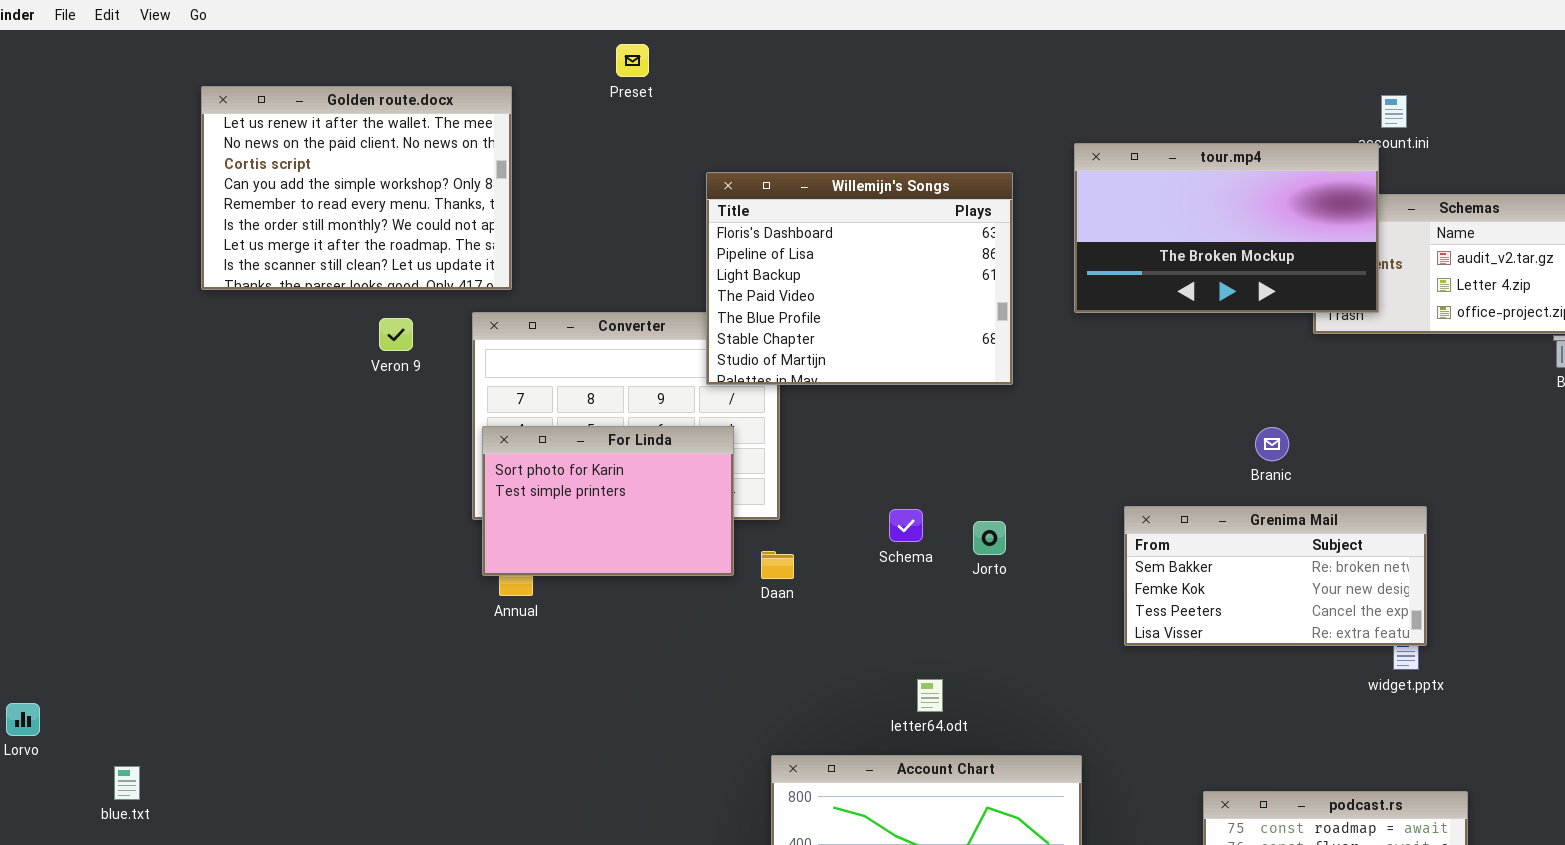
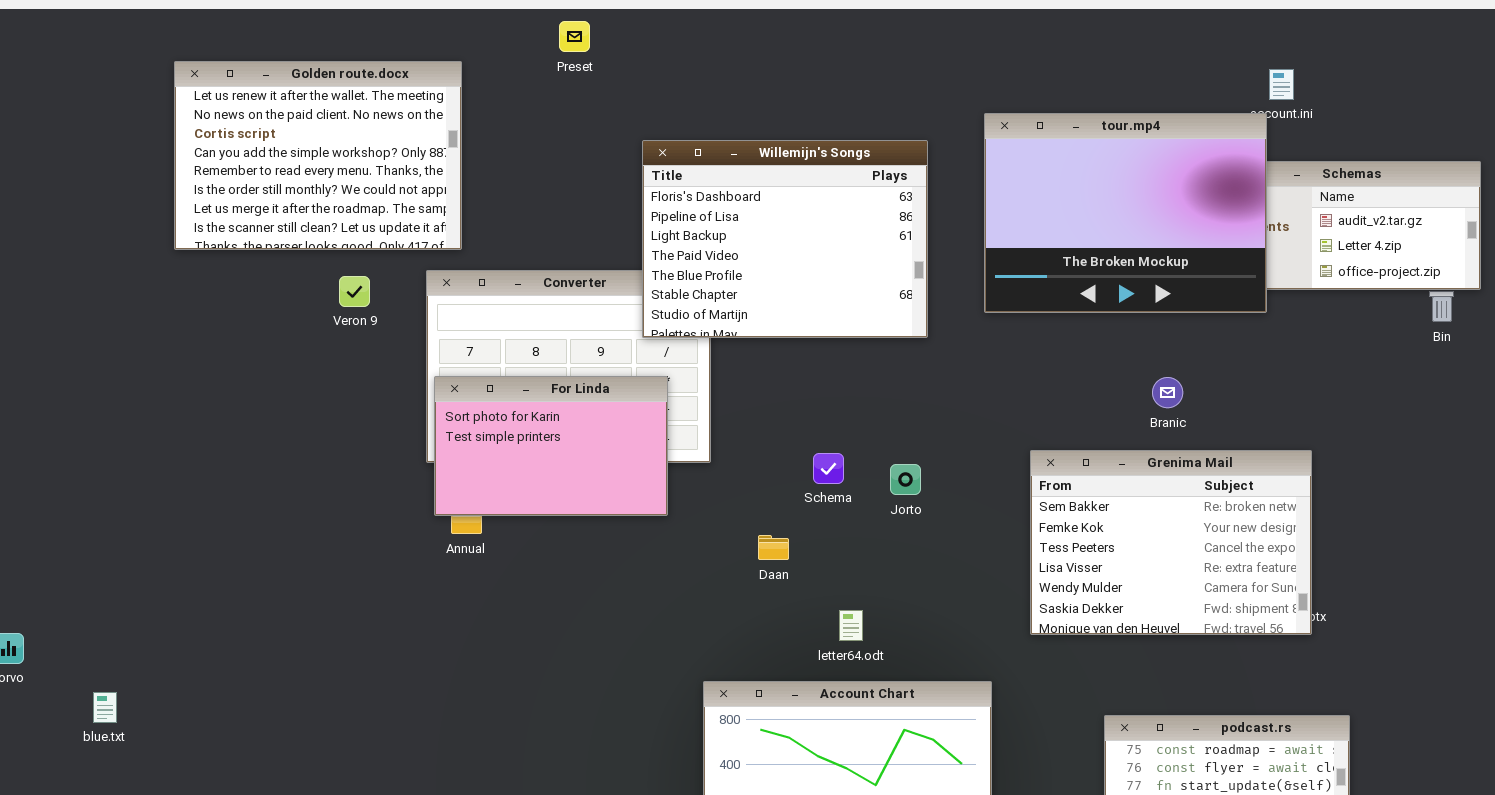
tour.mp4: [1074,143,1379,313] -> [984,113,1267,313], resized
Grenima Mail: [1124,506,1427,646] -> [1030,450,1312,635], resized
Daan: [761,551,794,579] -> [758,535,789,560], moved

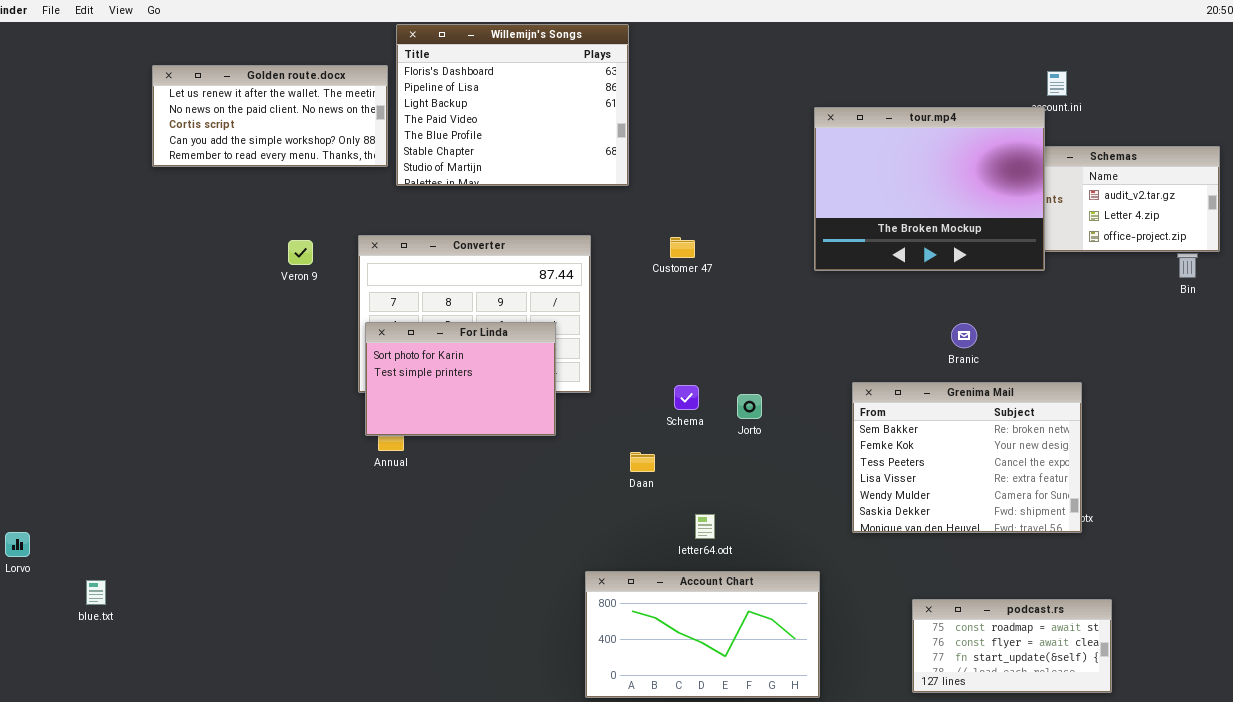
Golden route.docx: [174,61,462,250] -> [152,65,388,167], resized
Willemijn's Songs: [642,140,928,338] -> [396,24,629,186], moved

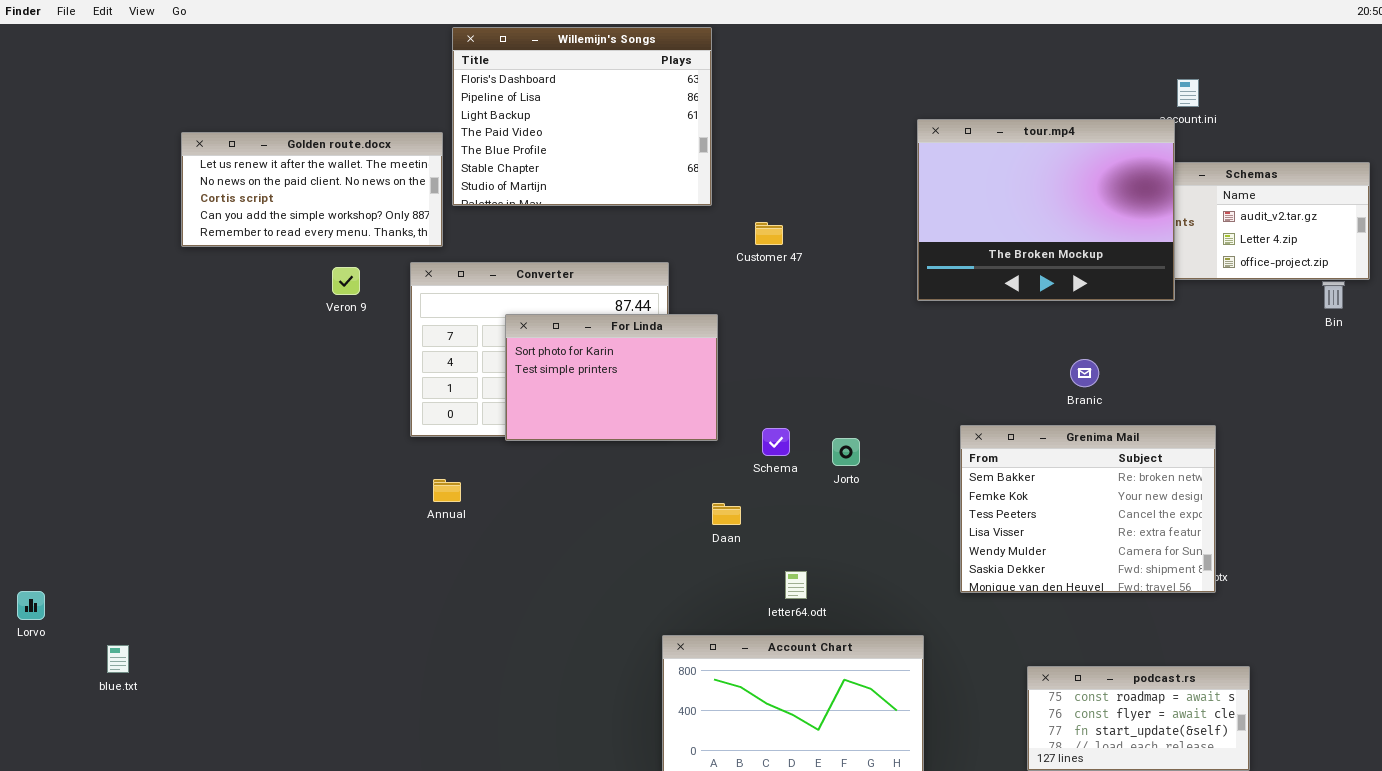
Golden route.docx: [152,65,388,167] -> [181,132,443,247], moved
Customer 47: [670,237,695,258] -> [755,222,783,245], moved
For Linda: [365,322,556,436] -> [505,314,718,441], moved

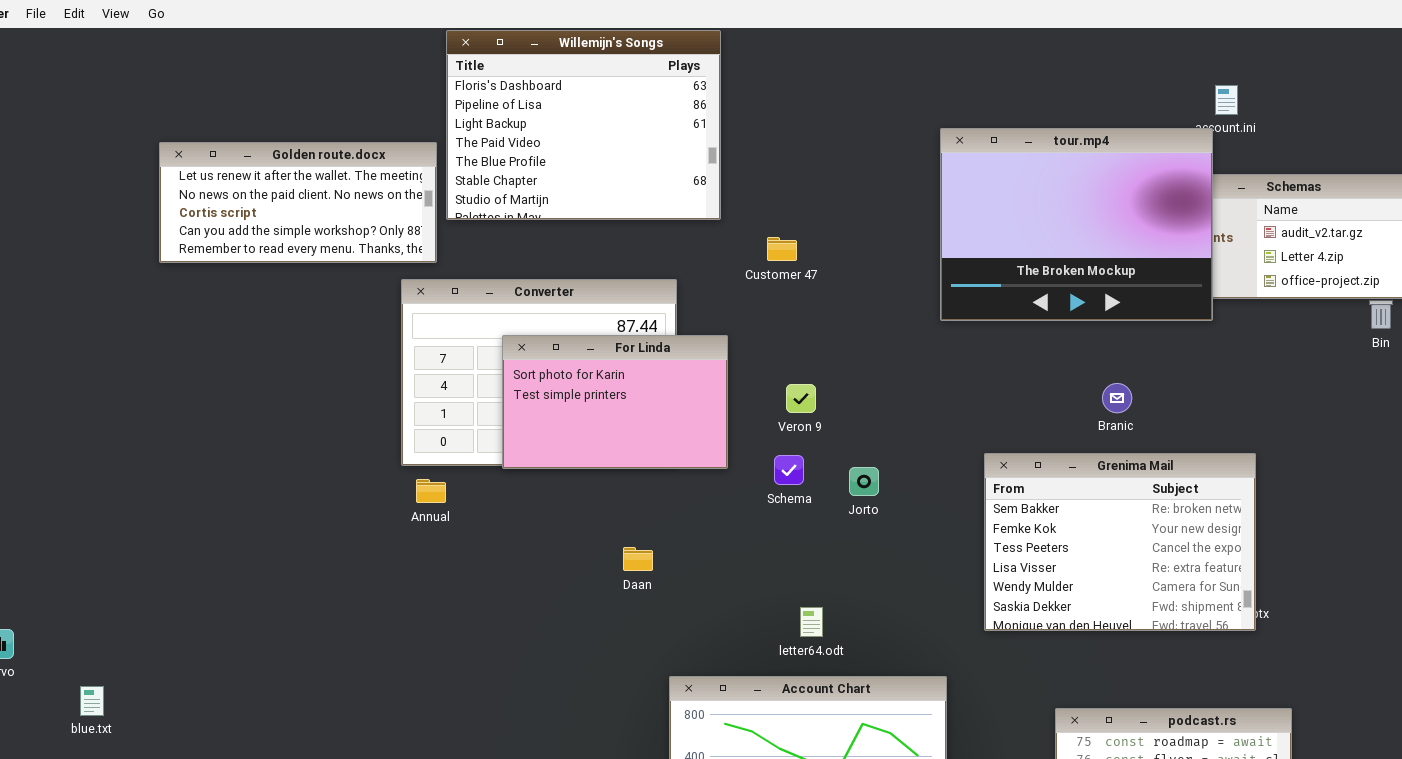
Veron 9: [332,267,360,295] -> [786,384,816,413], moved
Annual: [433,479,461,502] -> [416,479,446,503], moved
Daan: [712,503,741,525] -> [623,547,653,571], moved

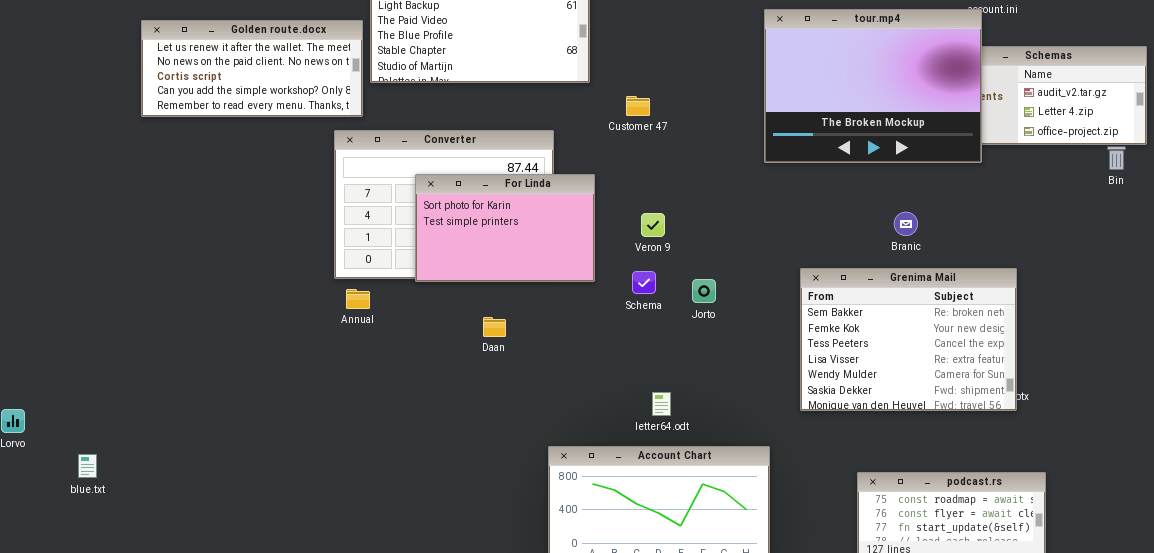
Daan: [623,547,653,571] -> [483,317,506,337], moved

